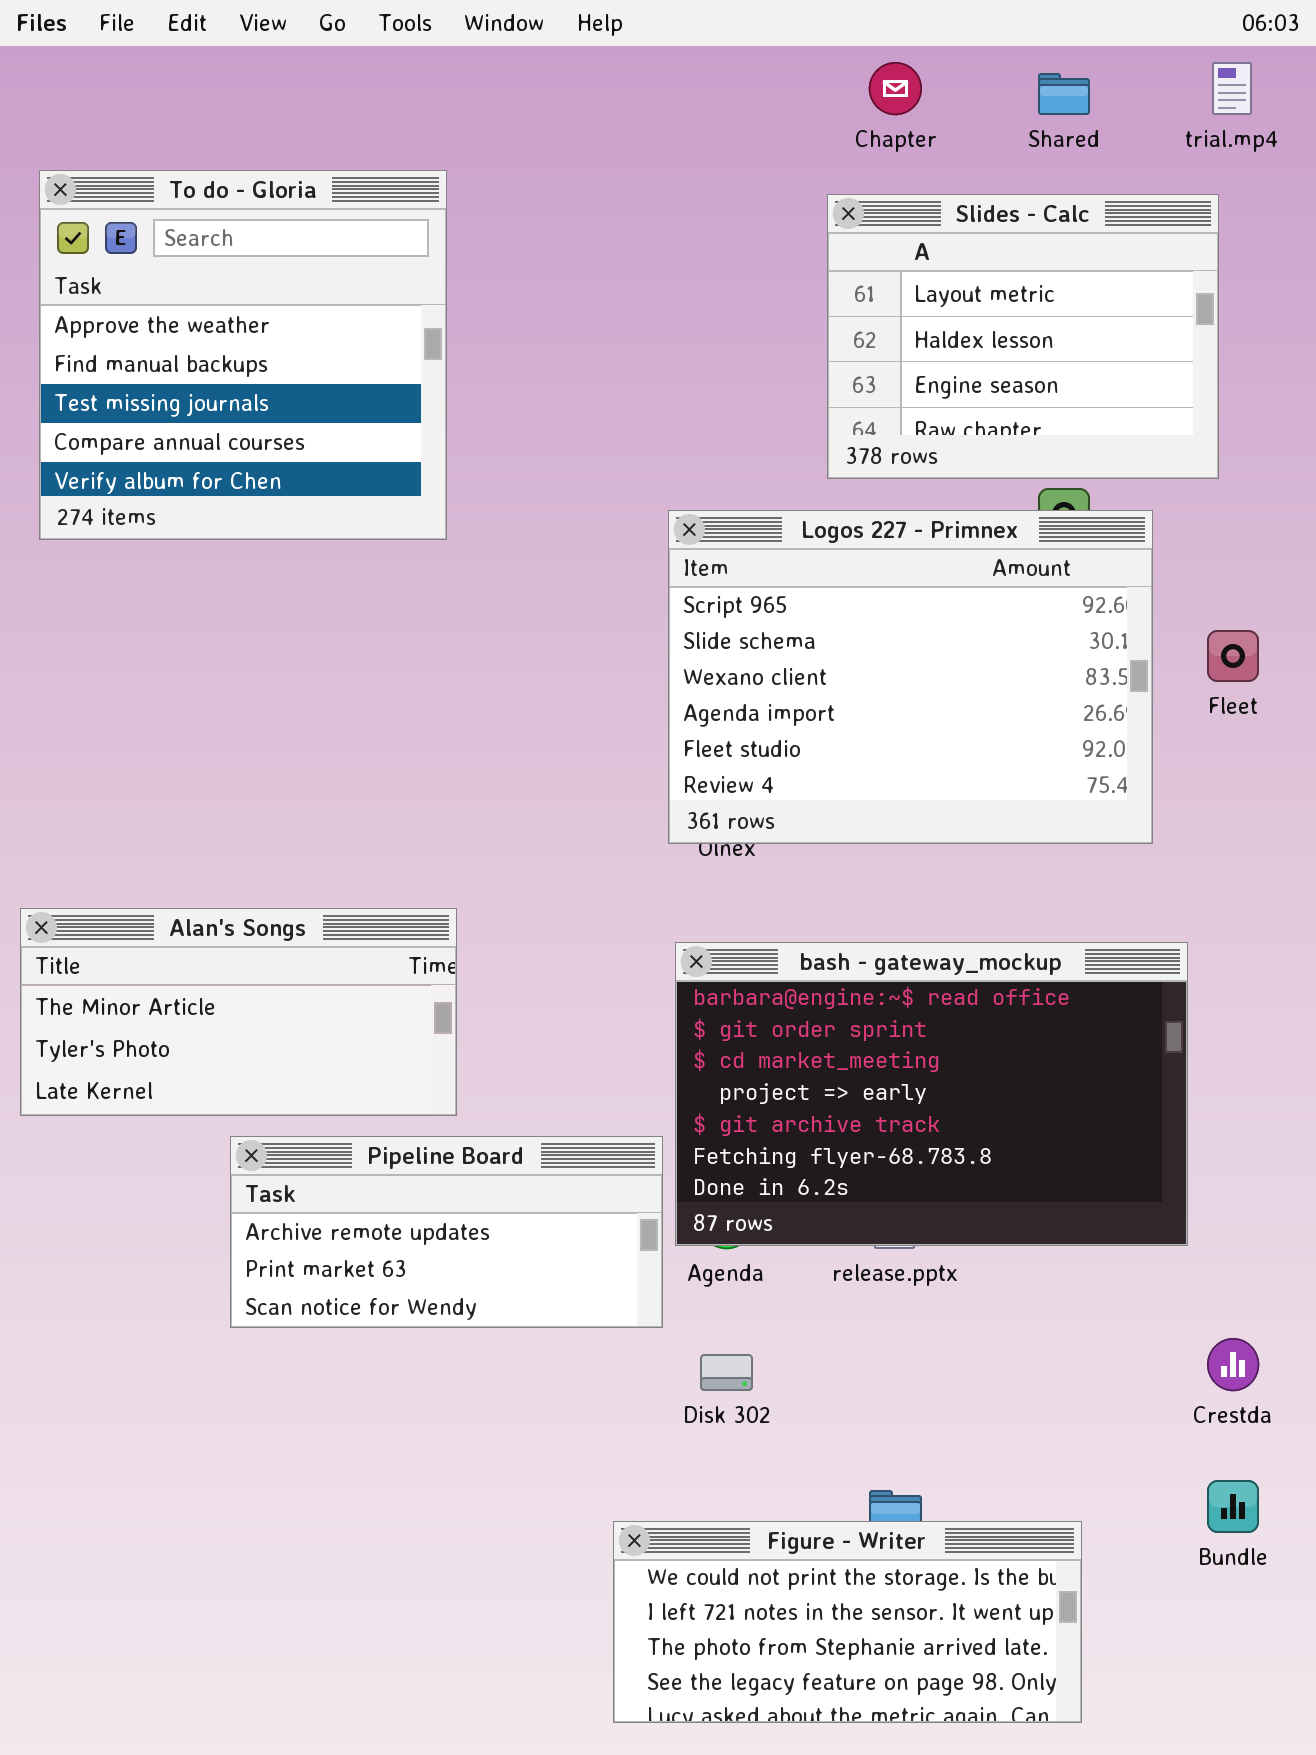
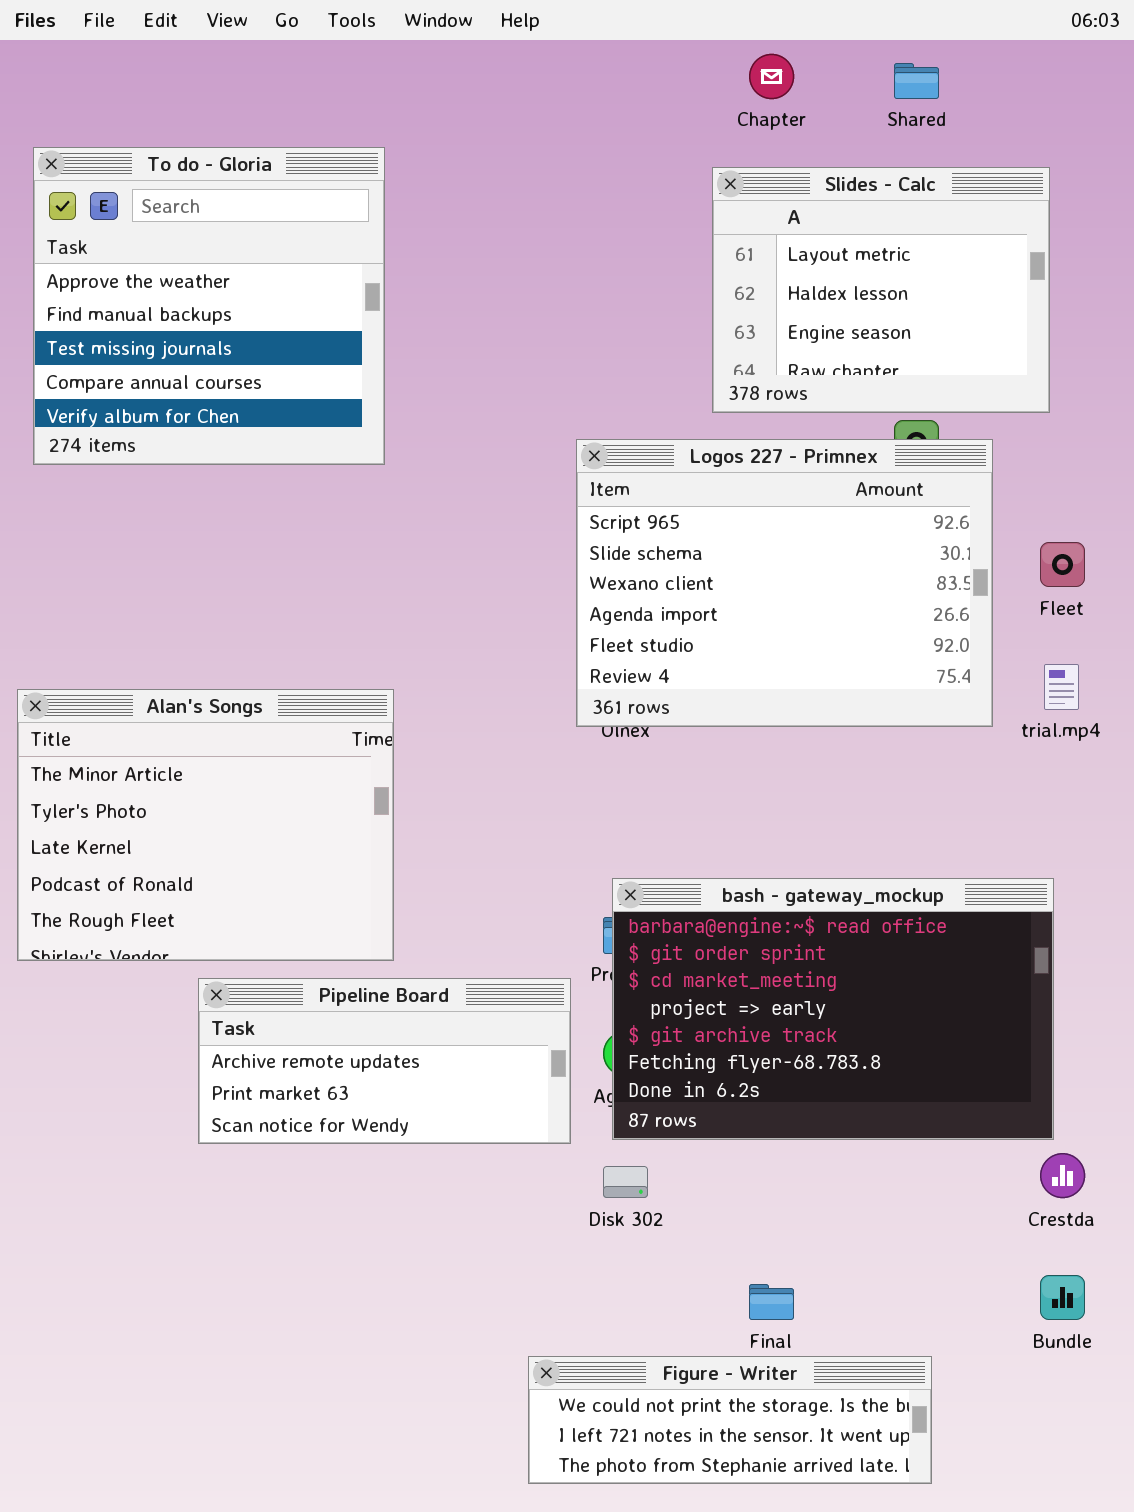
trial.mp4: [1212,62,1252,115] -> [1044,664,1079,710], moved
Alan's Songs: [20,908,457,1116] -> [17,689,394,961], resized
bash - gateway_mockup: [675,942,1188,1246] -> [612,878,1054,1140], moved
Figure - Writer: [613,1521,1082,1723] -> [528,1356,932,1484], resized

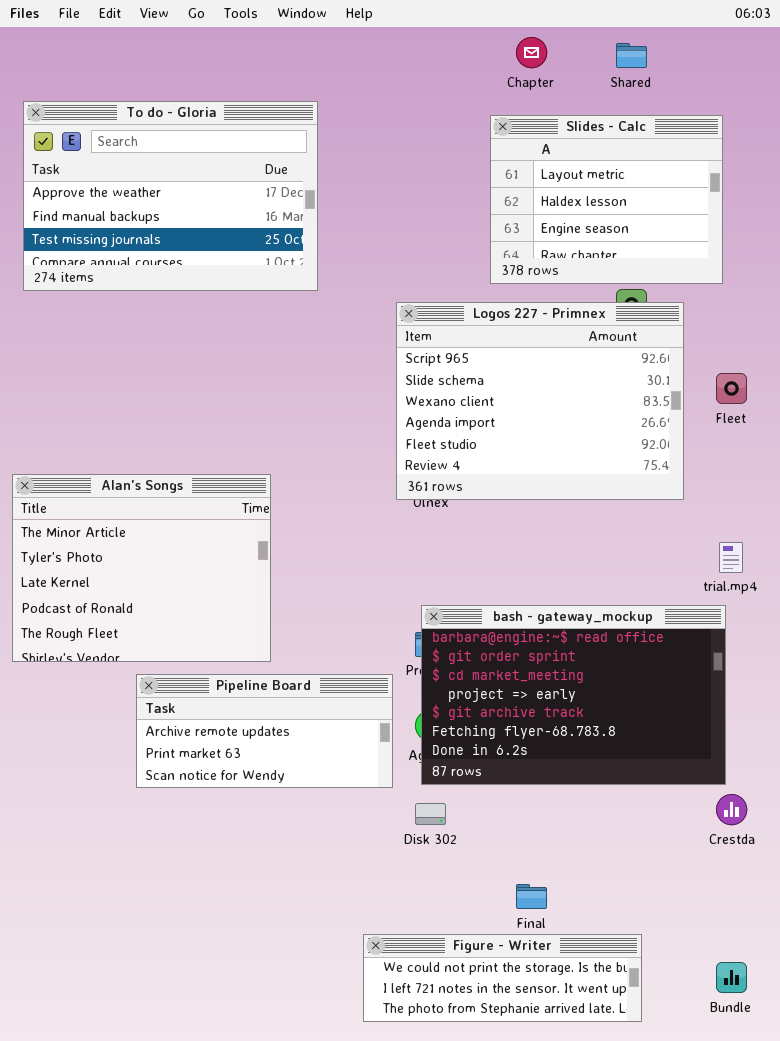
To do - Gloria: [33,147,385,465] -> [23,101,318,291], resized
trial.mp4: [1044,664,1079,710] -> [719,542,743,573], moved
Bundle: [1040,1275,1085,1320] -> [716,962,747,993], moved

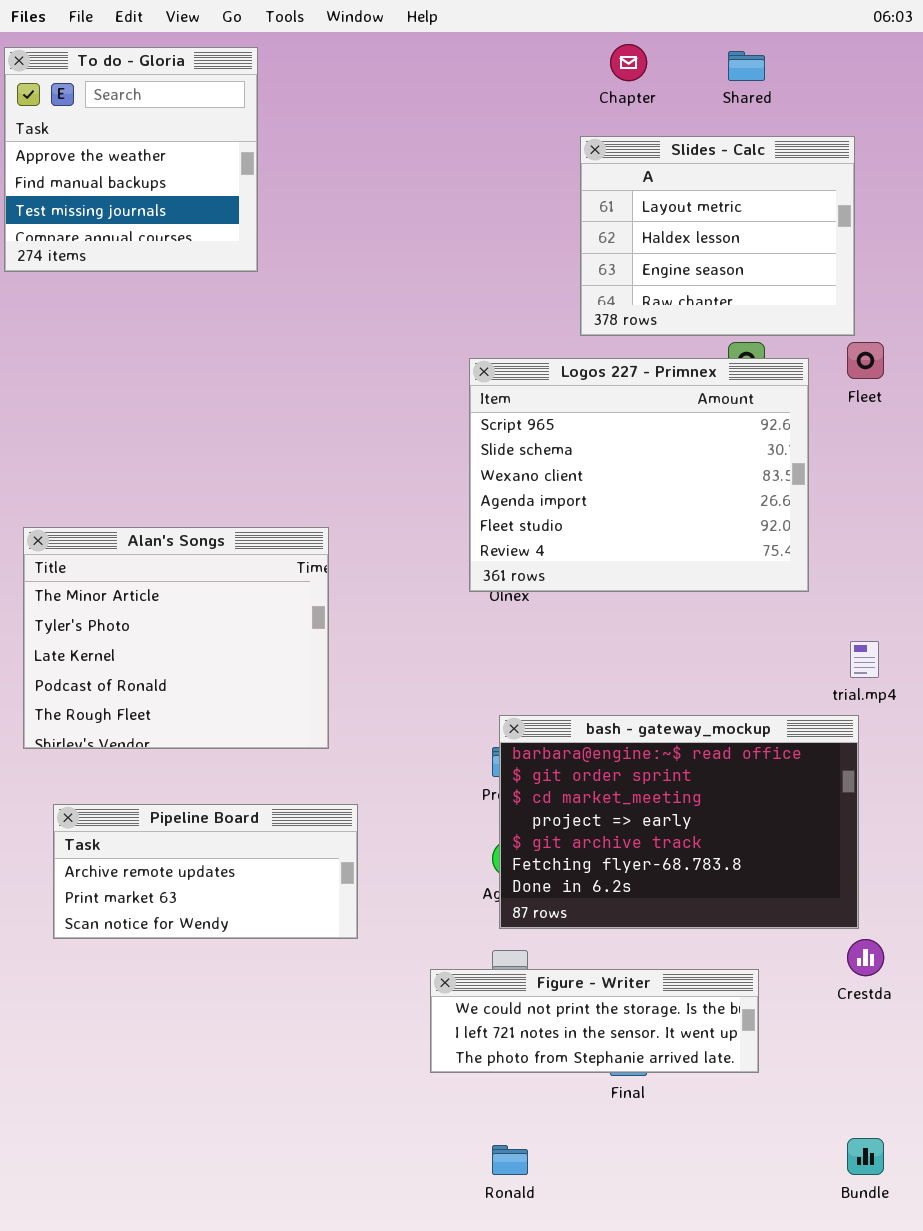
To do - Gloria: [23,101,318,291] -> [4,47,258,272], moved, resized
Fleet: [716,373,747,404] -> [847,342,884,379], moved
Alan's Songs: [12,474,271,662] -> [23,527,329,749], moved
Pipeline Board: [136,674,393,788] -> [53,804,358,939], moved
Figure - Writer: [363,934,642,1022] -> [430,969,759,1073], moved

